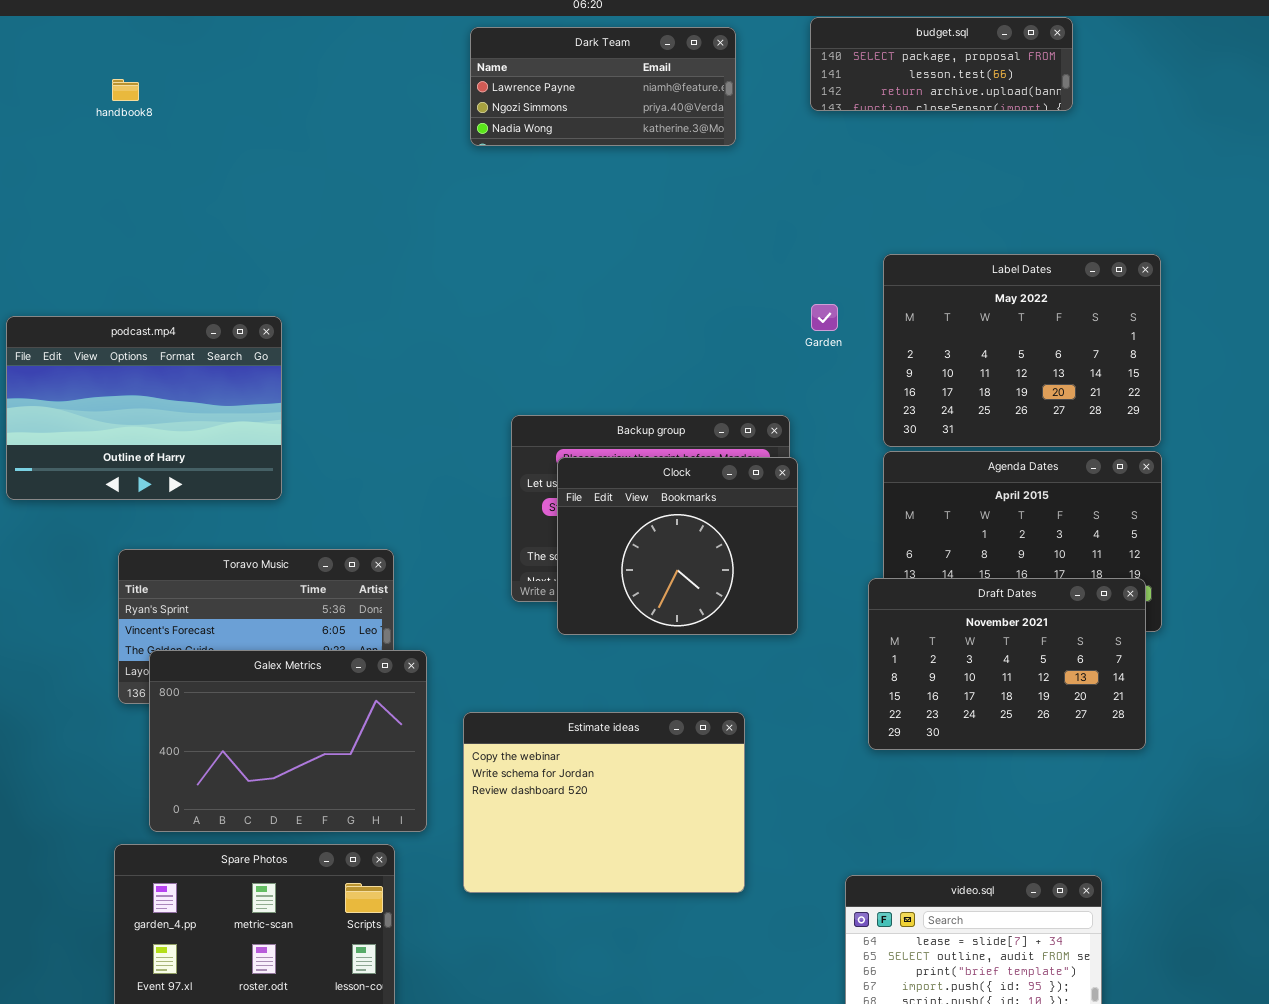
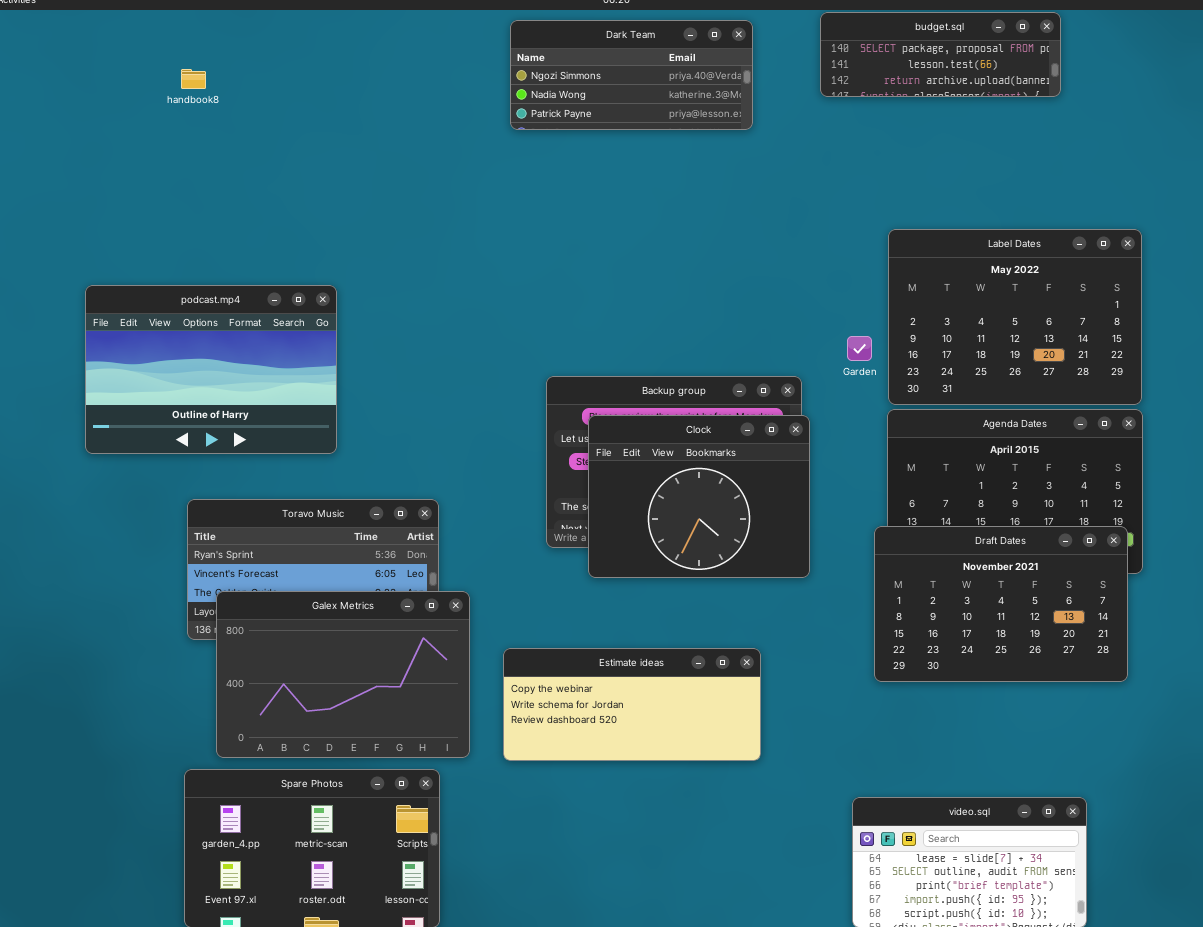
Dark Team: [470,27,736,146] -> [510,20,753,130], scrolled down 1 row
Garden: [811,304,838,331] -> [847,336,872,361], moved
Estimate ideas: [463,712,745,893] -> [503,648,761,761], resized

